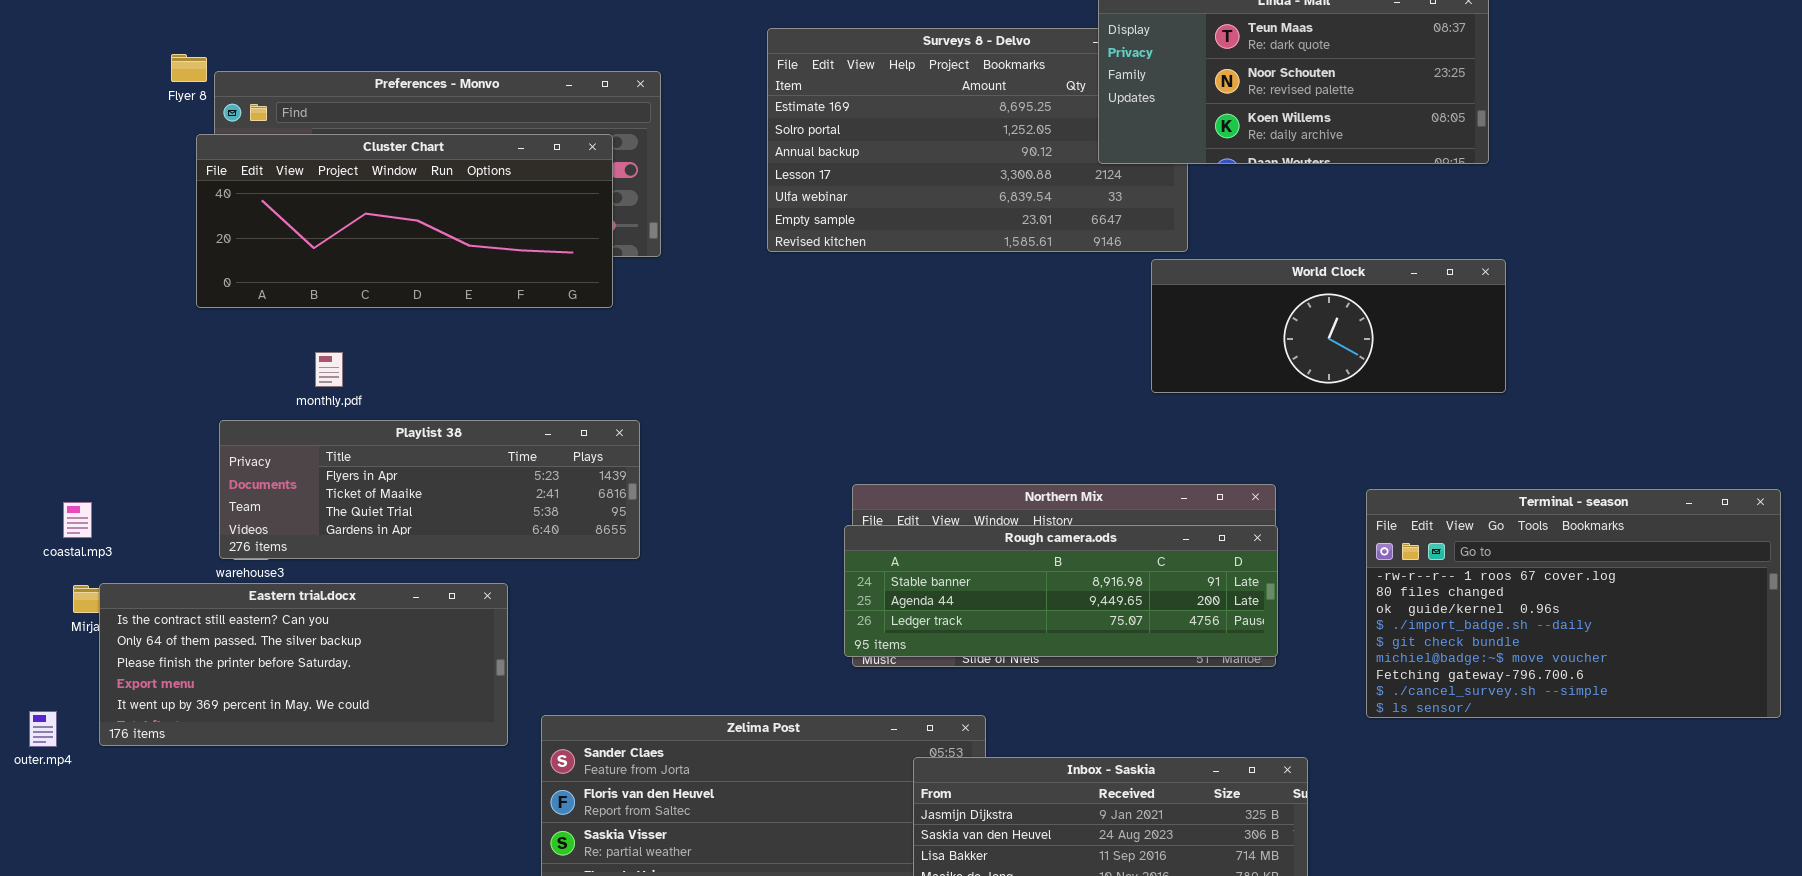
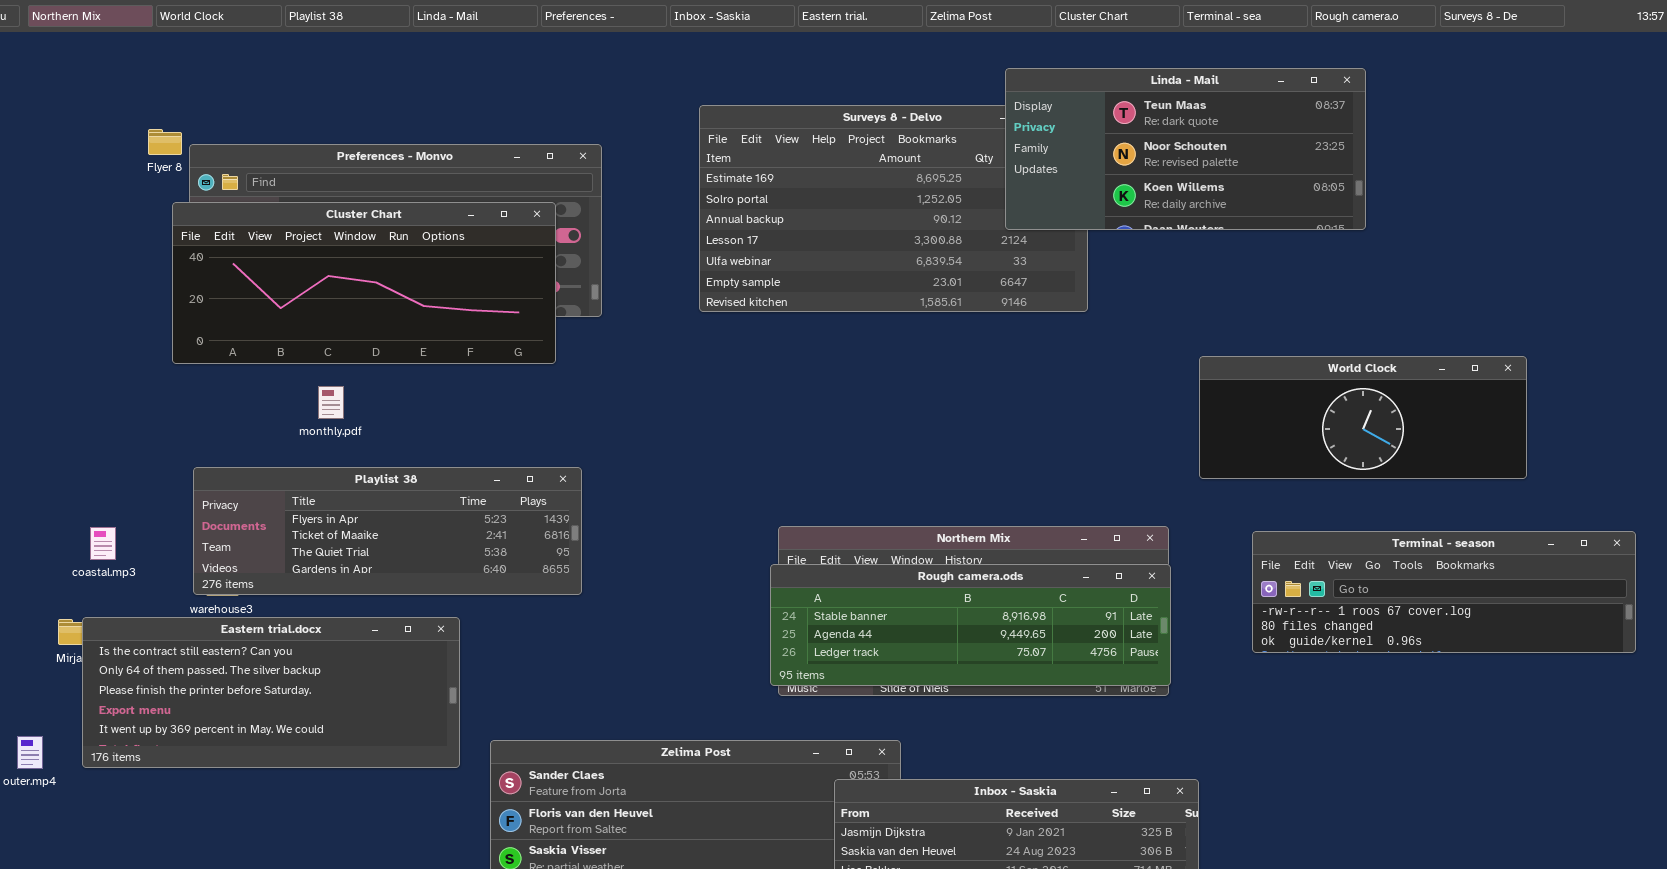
World Clock: [1151,259,1506,393] -> [1199,356,1527,479], moved
monthly.pdf: [315,352,343,387] -> [318,386,344,419], moved
Terminal - season: [1366,489,1781,718] -> [1252,531,1636,653], resized
coastal.mp3: [63,502,92,538] -> [90,527,116,560], moved

